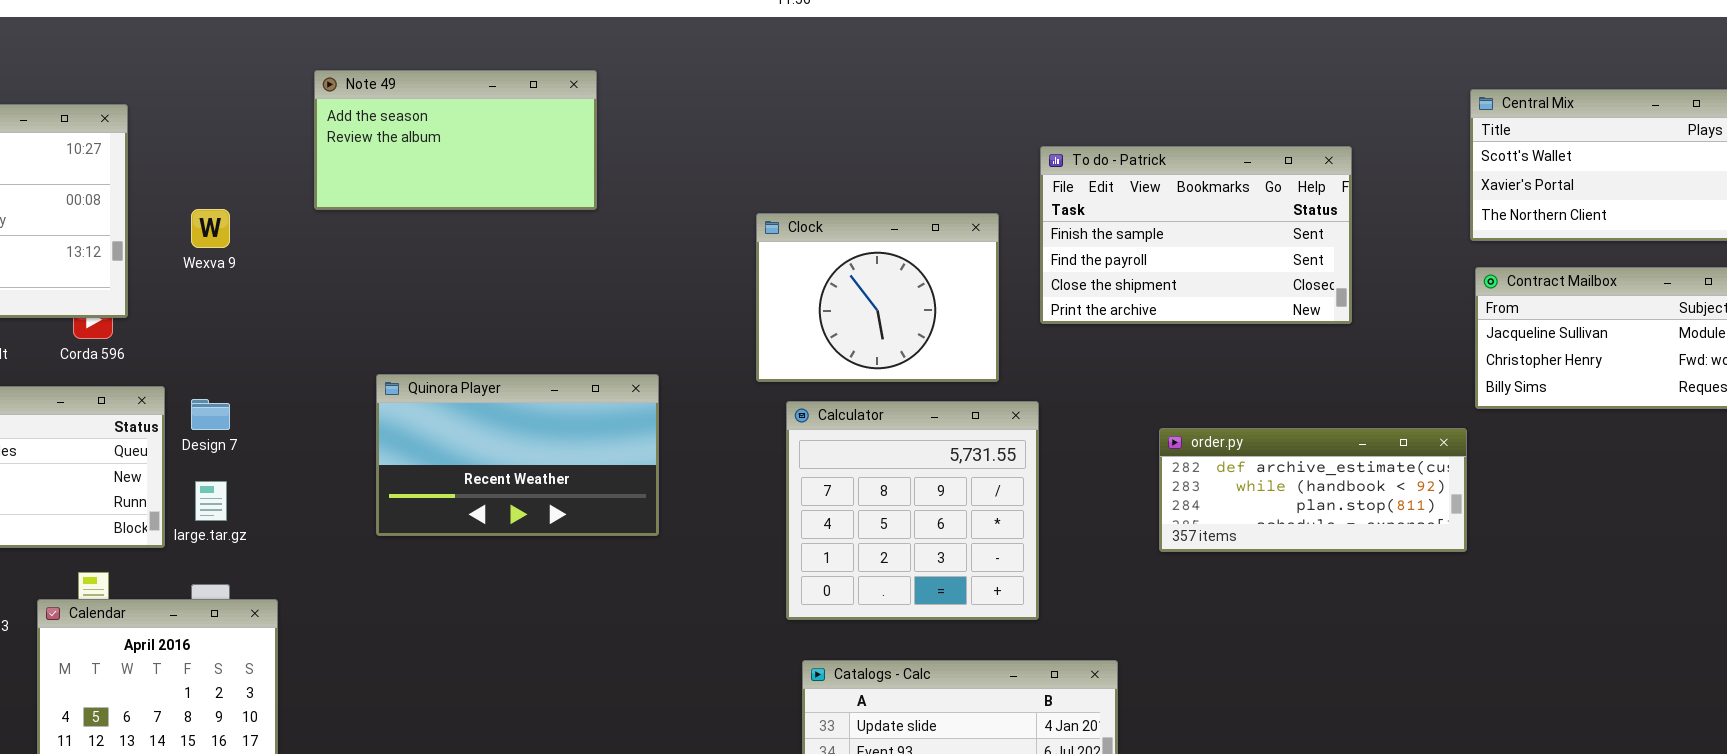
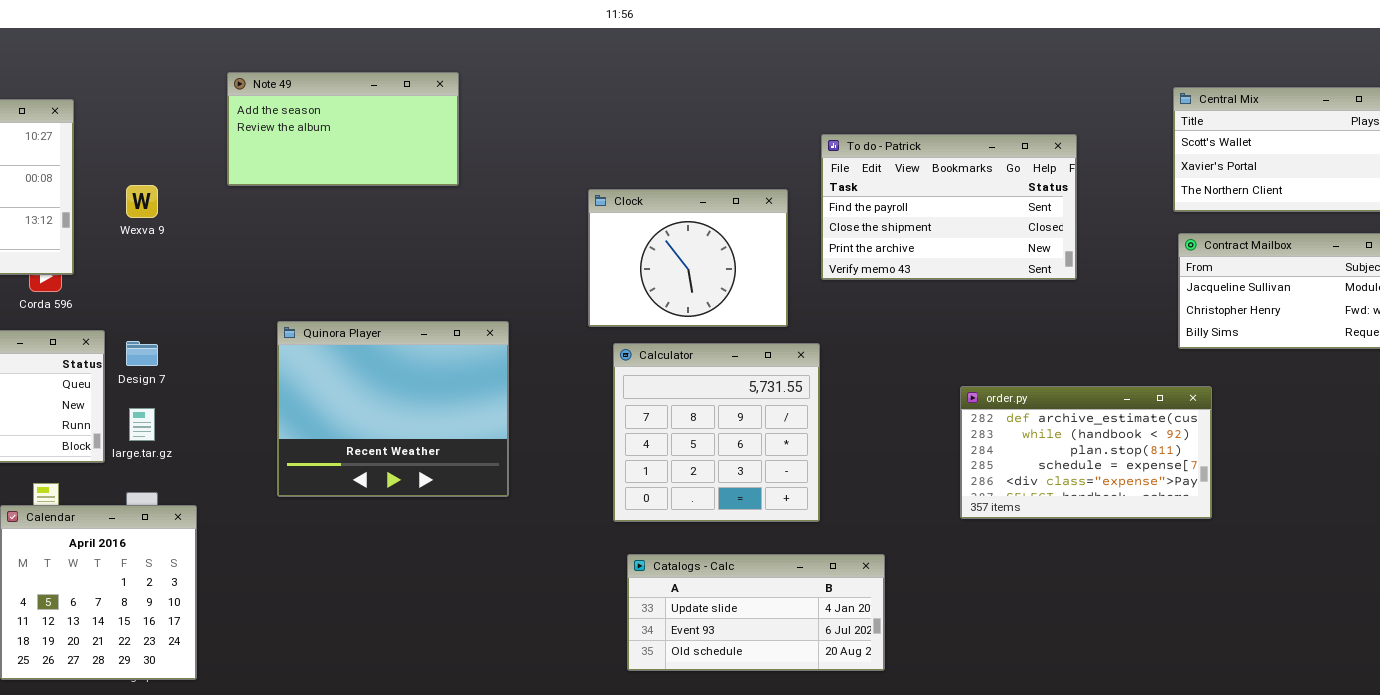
To do - Patrick: [1040,146,1352,324] -> [821,134,1077,280], scrolled down 1 row
Quinora Player: [376,374,659,536] -> [277,321,509,497], resized
order.py: [1159,428,1467,552] -> [960,386,1212,519], moved, resized

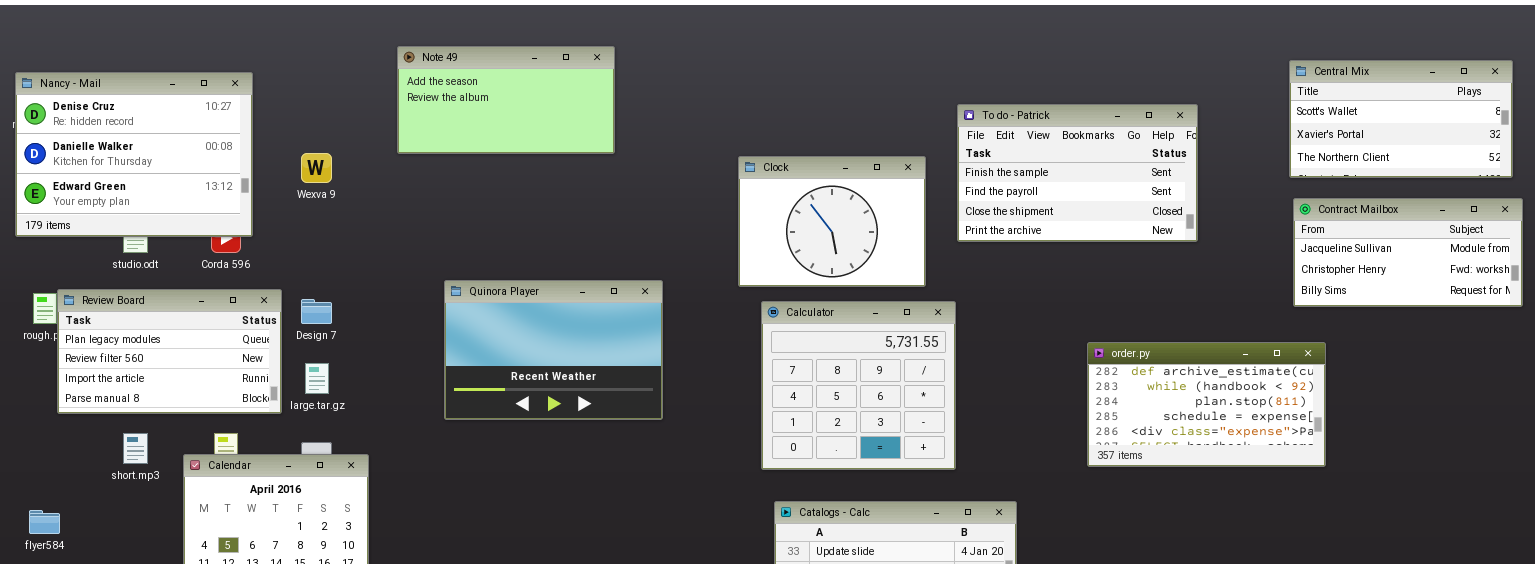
To do - Patrick: [821,134,1077,280] -> [957,104,1198,242], scrolled up 1 row
Quinora Player: [277,321,509,497] -> [444,280,663,420], resized

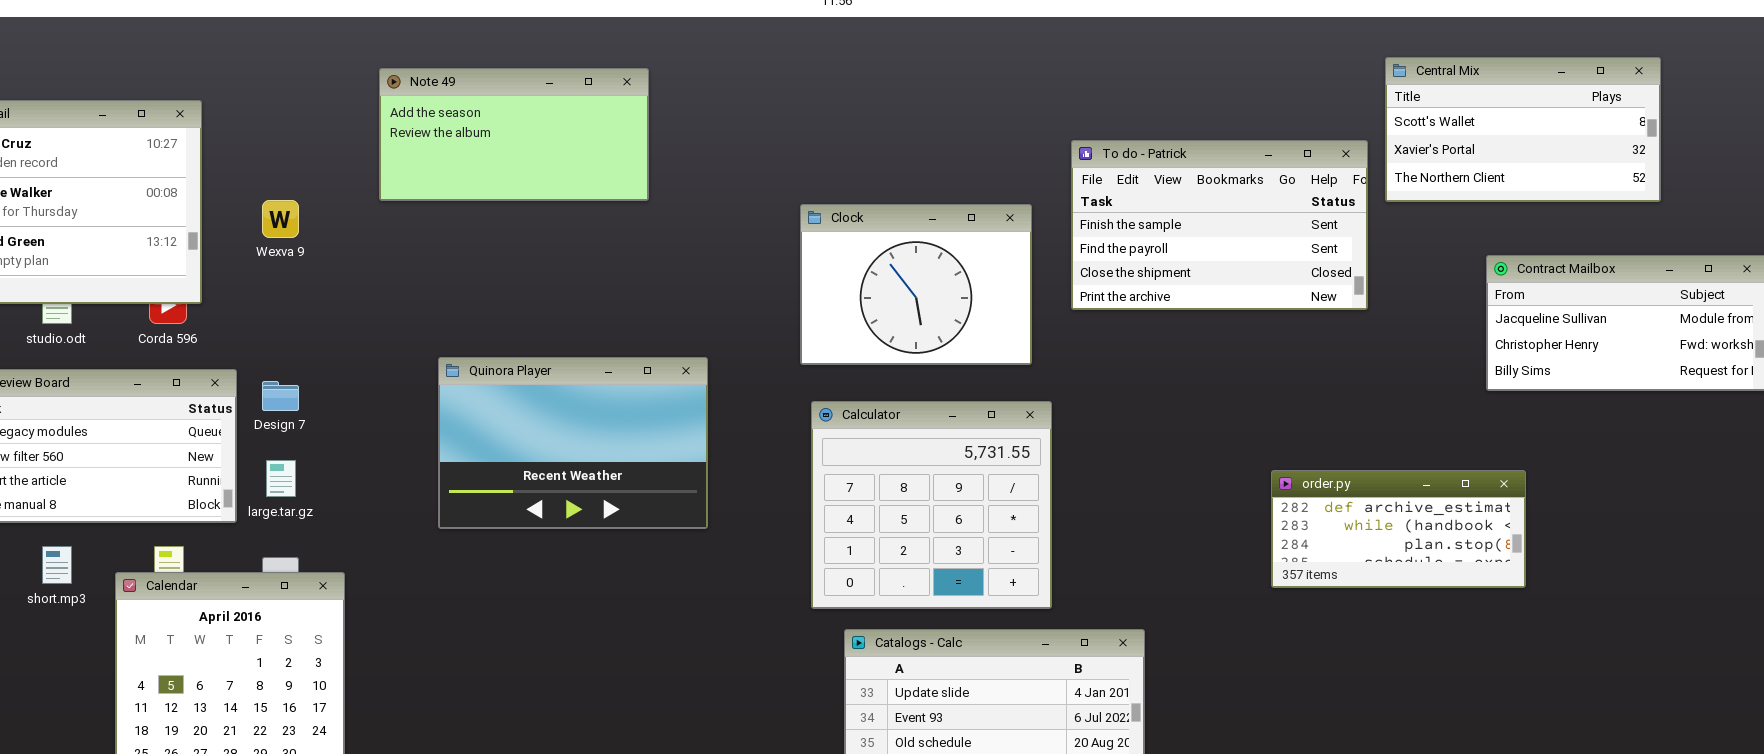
Central Mix: [1289,60,1513,178] -> [1385,57,1661,202], moved
Calculator: [761,301,956,470] -> [811,401,1052,609], moved
order.py: [1087,342,1326,467] -> [1271,470,1526,588], resized

